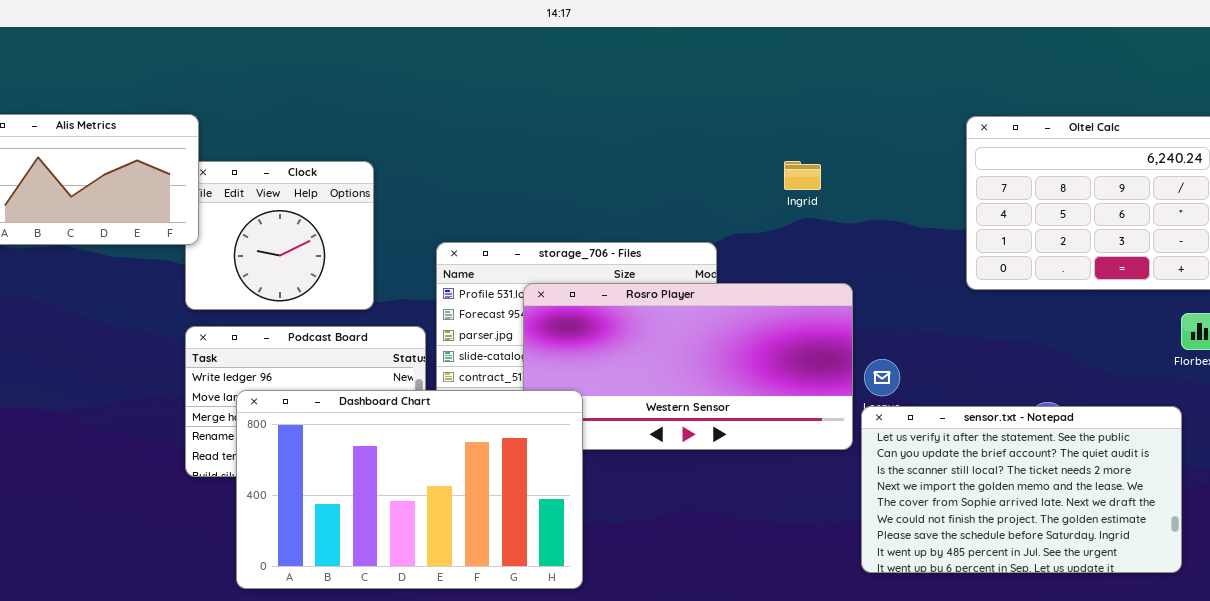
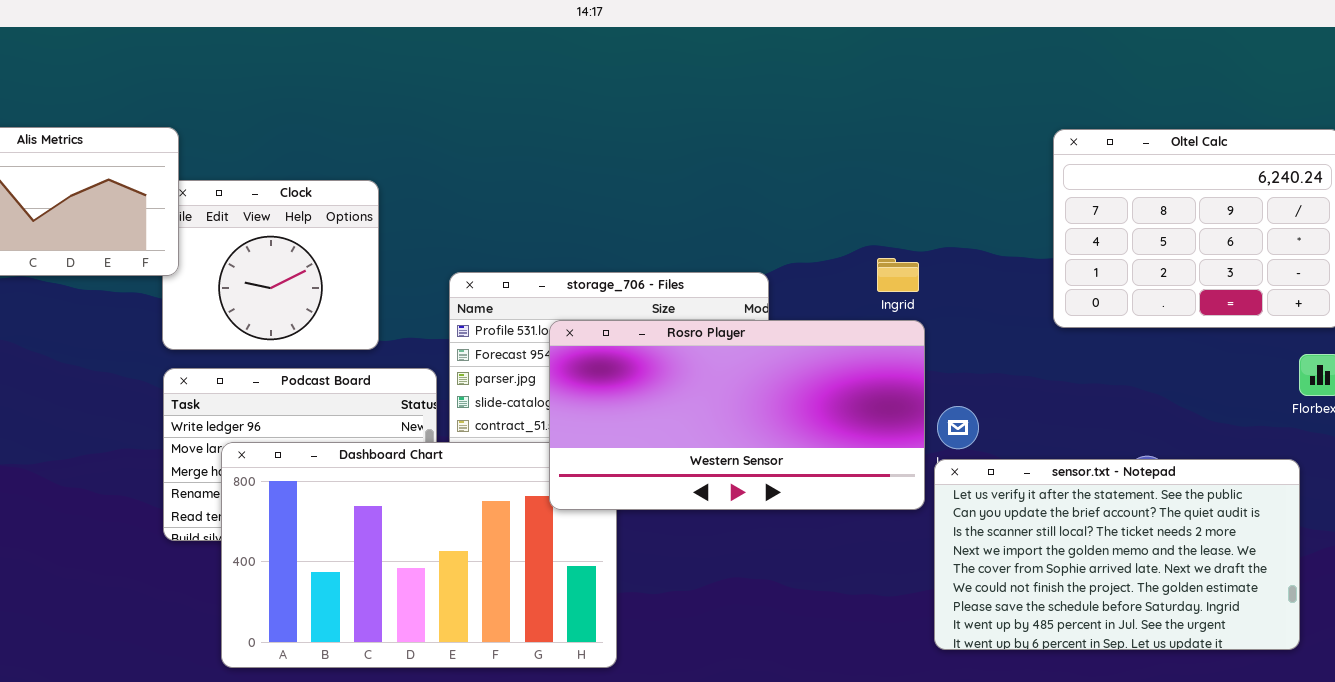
Ingrid: [784,161,821,190] -> [877,258,919,292], moved
Rosro Player: [523,283,853,450] -> [549,320,925,510], raised

